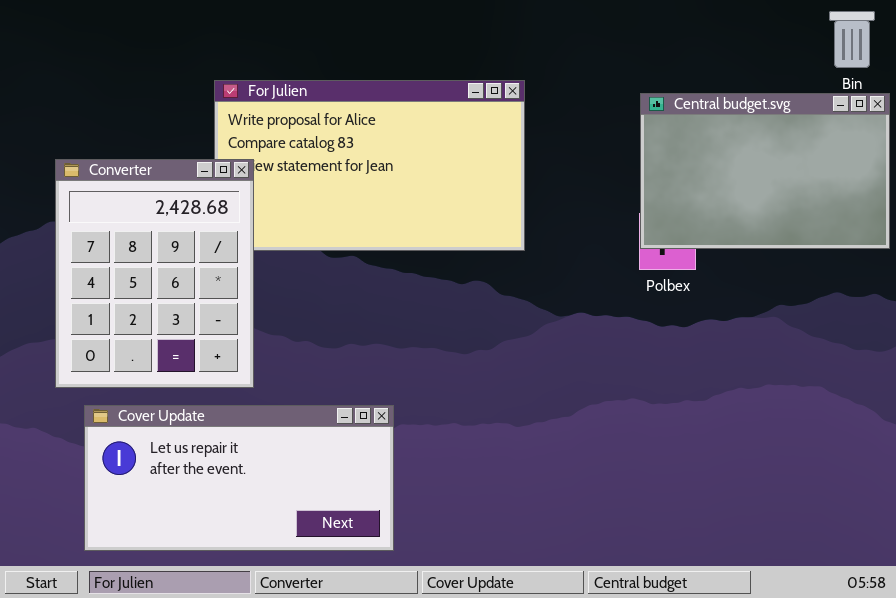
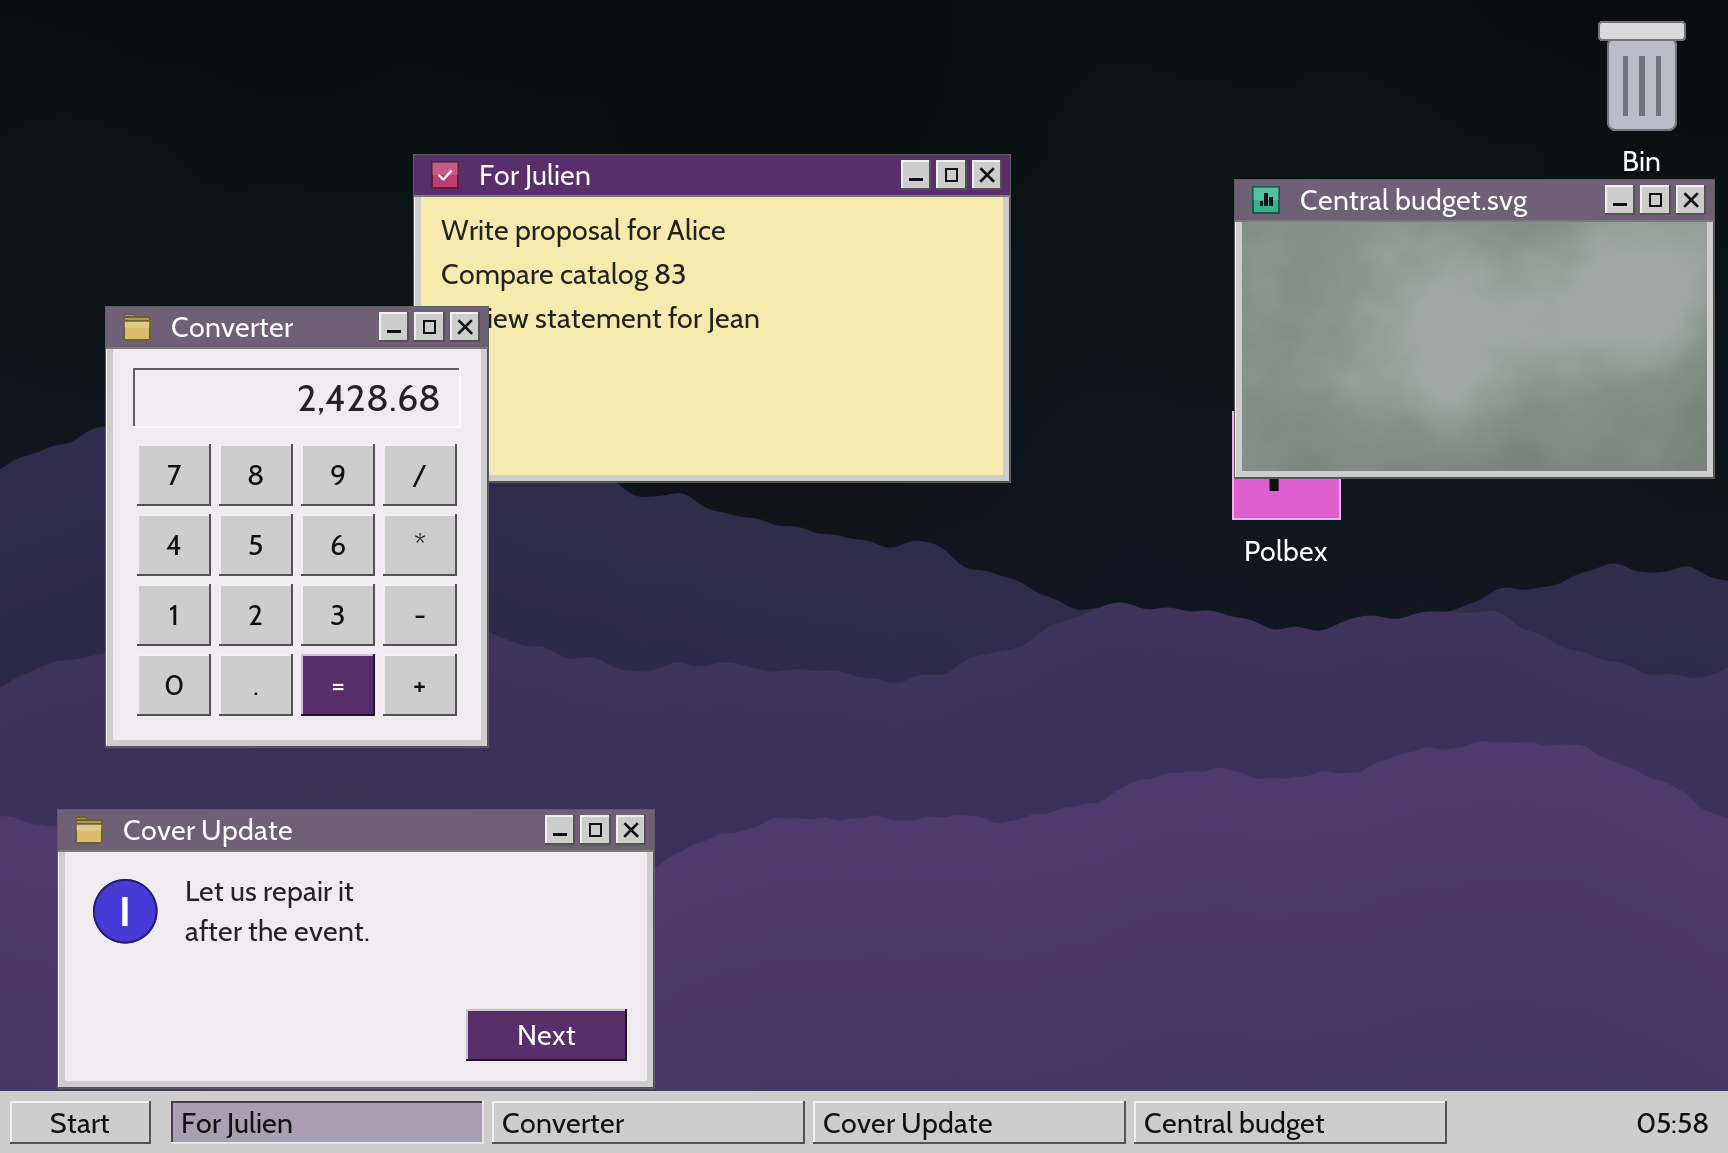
Cover Update: [84,405,394,551] -> [57,809,655,1089], moved

